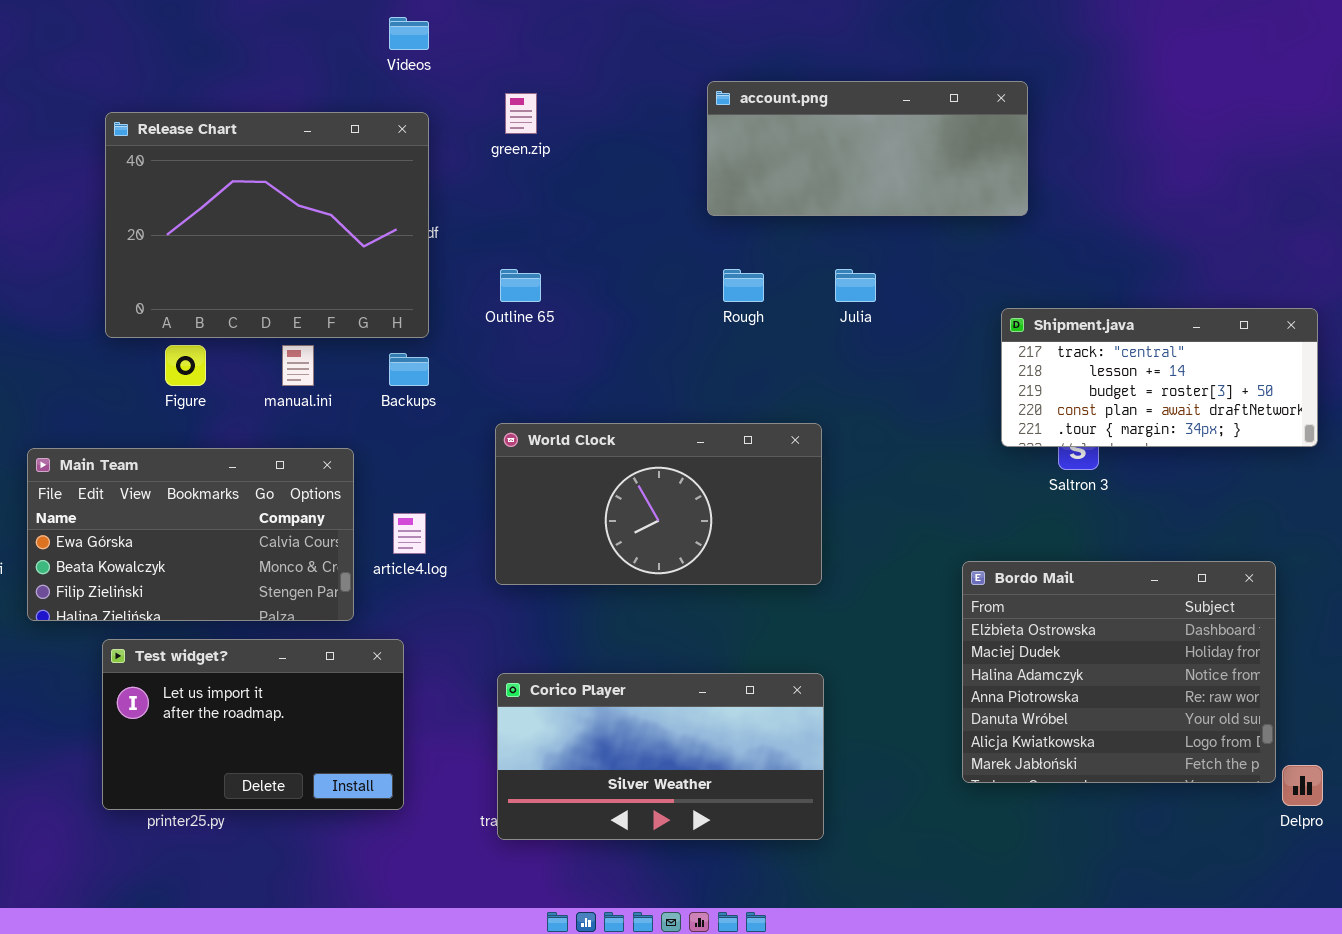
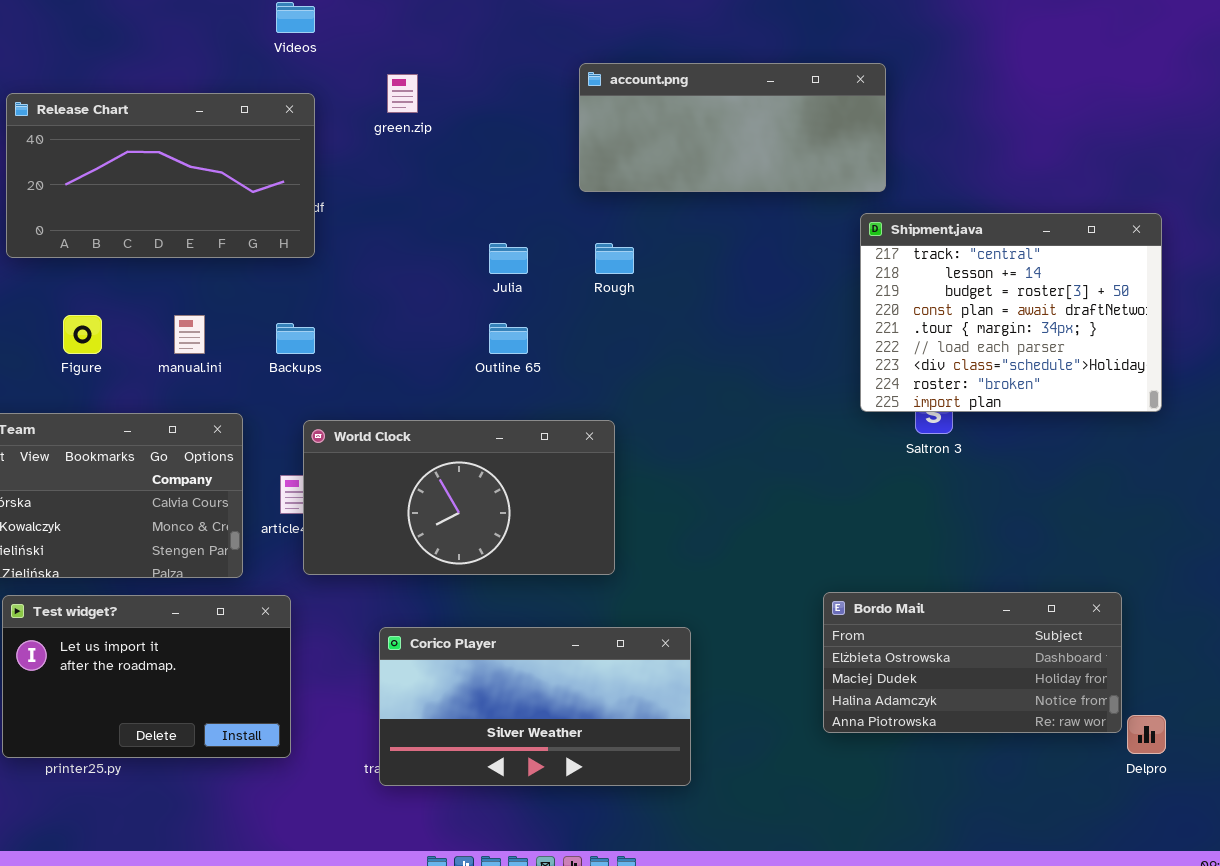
Release Chart: [105,112,429,338] -> [6,93,315,258], resized
Outline 65: [500,269,541,302] -> [489,323,528,354], moved
Julia: [835,269,876,302] -> [489,243,528,274], moved
Shipment.java: [1001,308,1318,447] -> [860,213,1162,412], resized
World Clock: [495,423,822,585] -> [303,420,615,575], moved
Bordo Mail: [962,561,1276,783] -> [823,592,1122,733], resized

